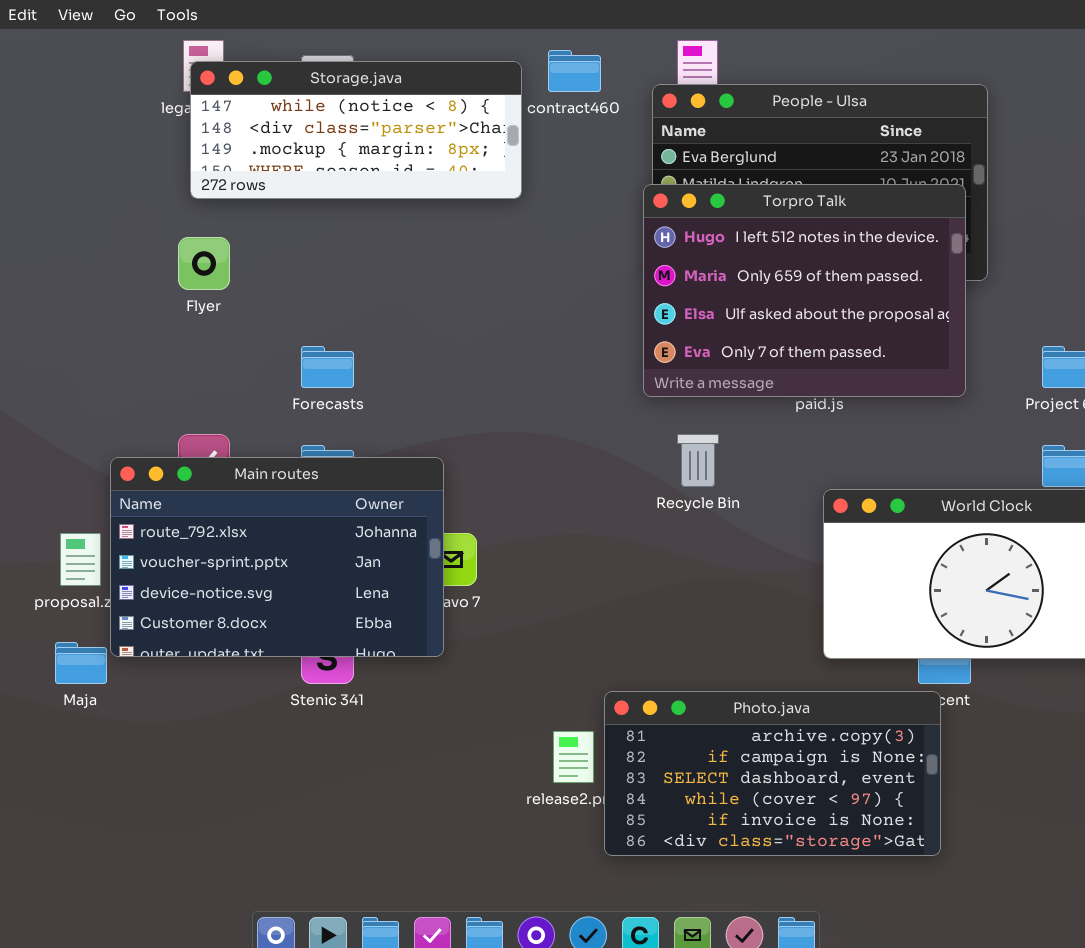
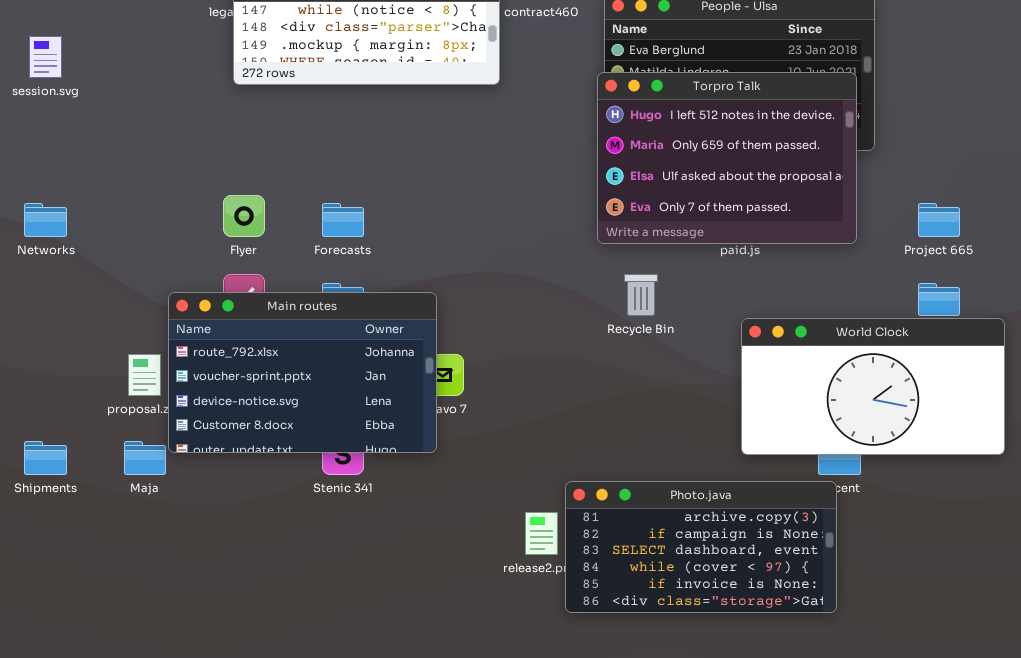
Flyer: [178,237,230,290] -> [223,195,265,237], moved

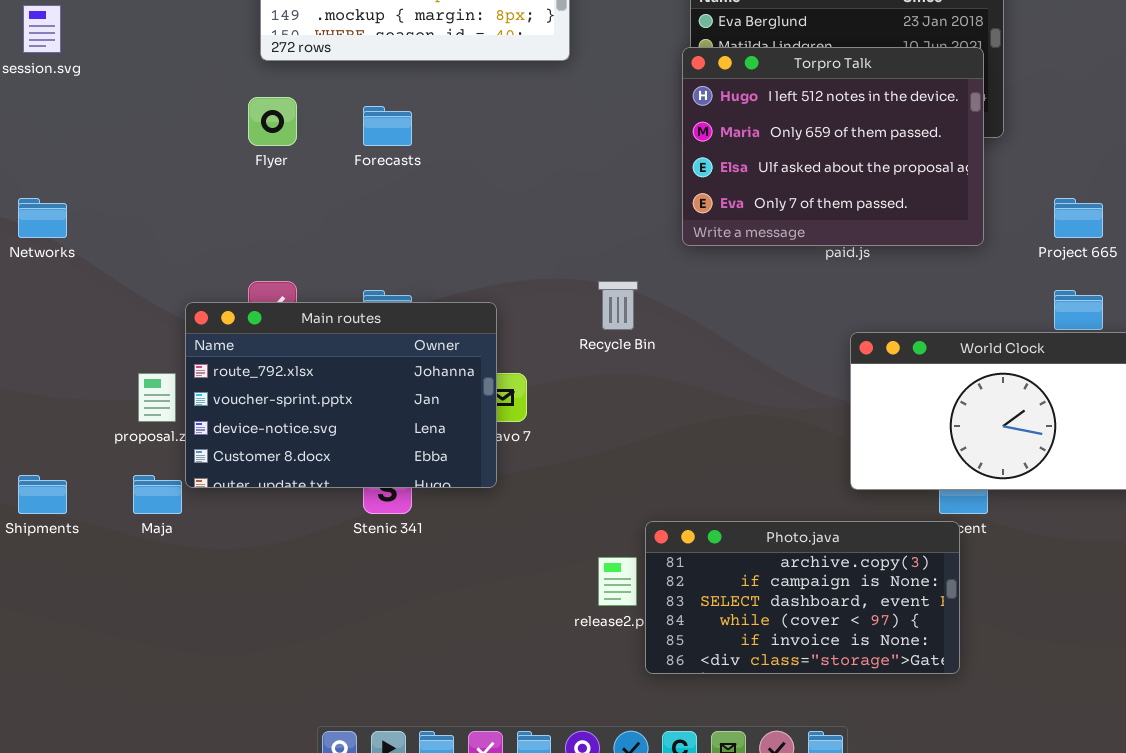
Flyer: [223,195,265,237] -> [248,97,297,146], moved
Forecasts: [322,203,364,237] -> [363,106,412,146], moved
Recycle Bin: [624,274,658,316] -> [598,281,638,330], moved

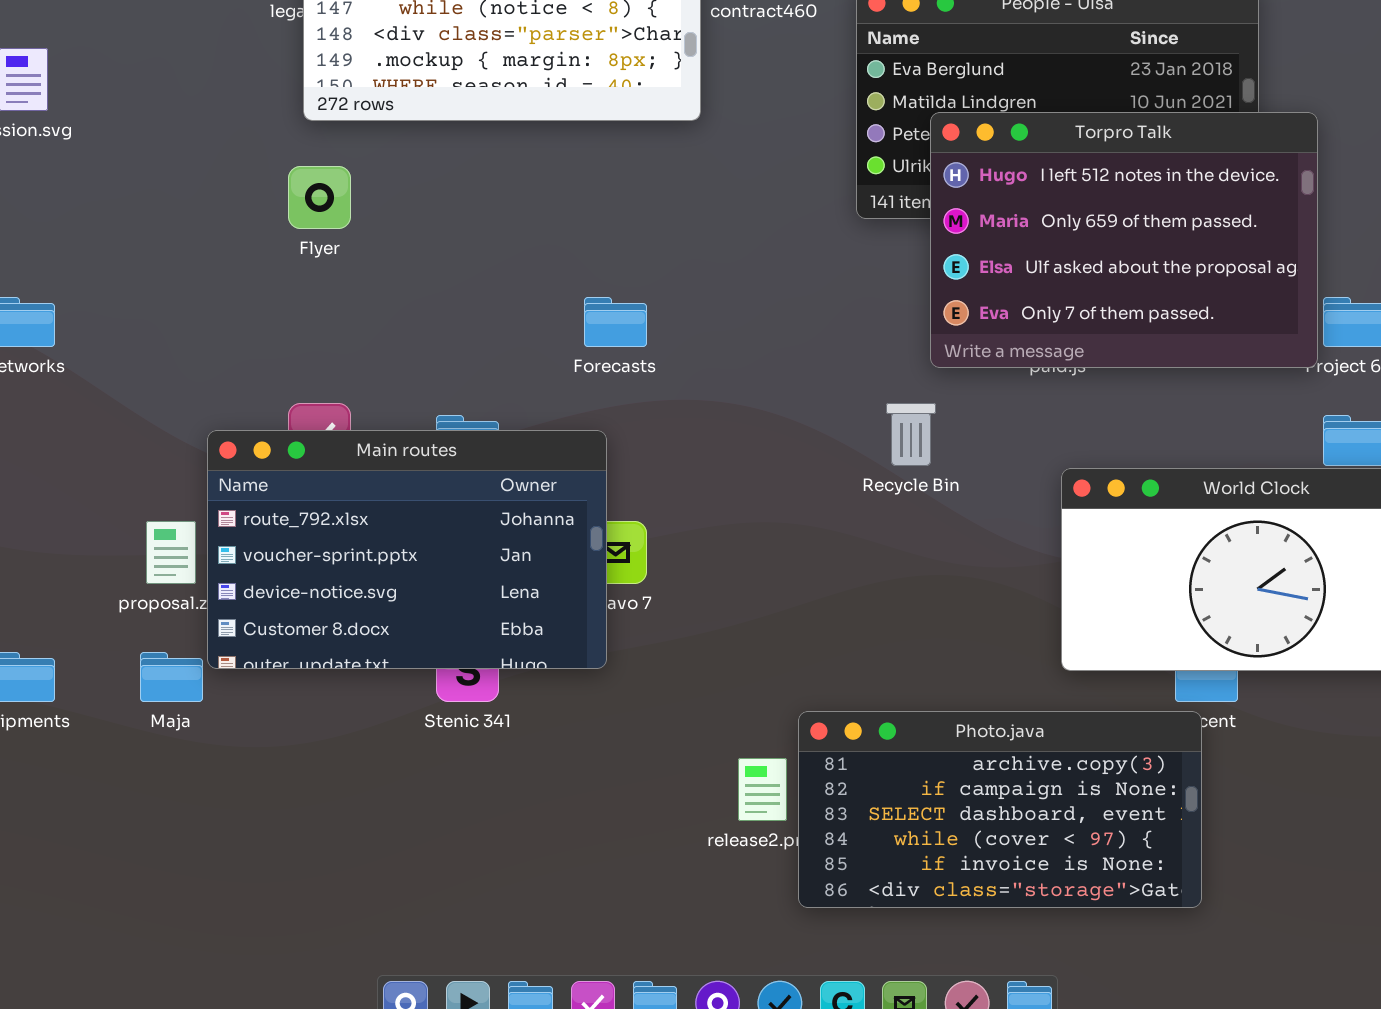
Torpro Talk: [682,47,984,246] -> [930,112,1318,368], moved
Forecasts: [363,106,412,146] -> [584,297,647,347], moved
Recycle Bin: [598,281,638,330] -> [886,403,936,466], moved

